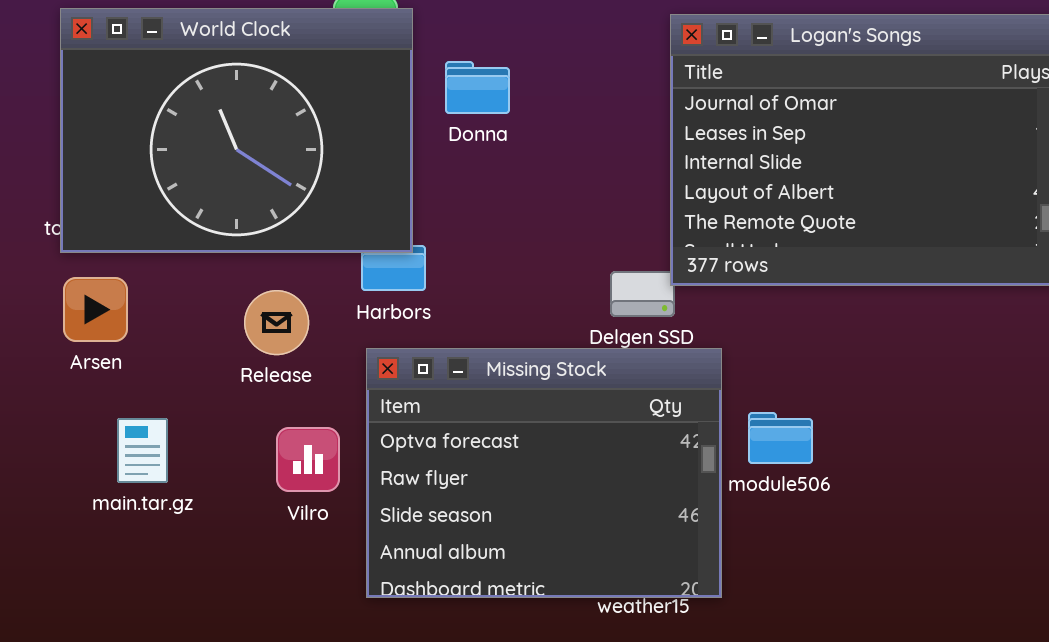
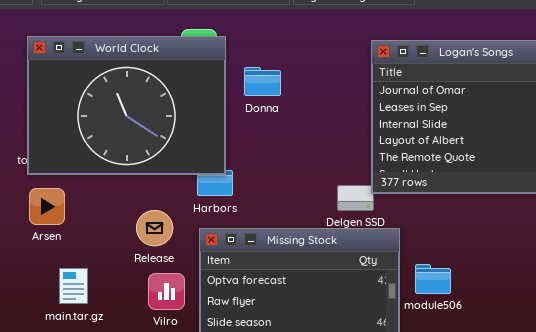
Release: [244,290,309,355] -> [136,210,173,246], moved

